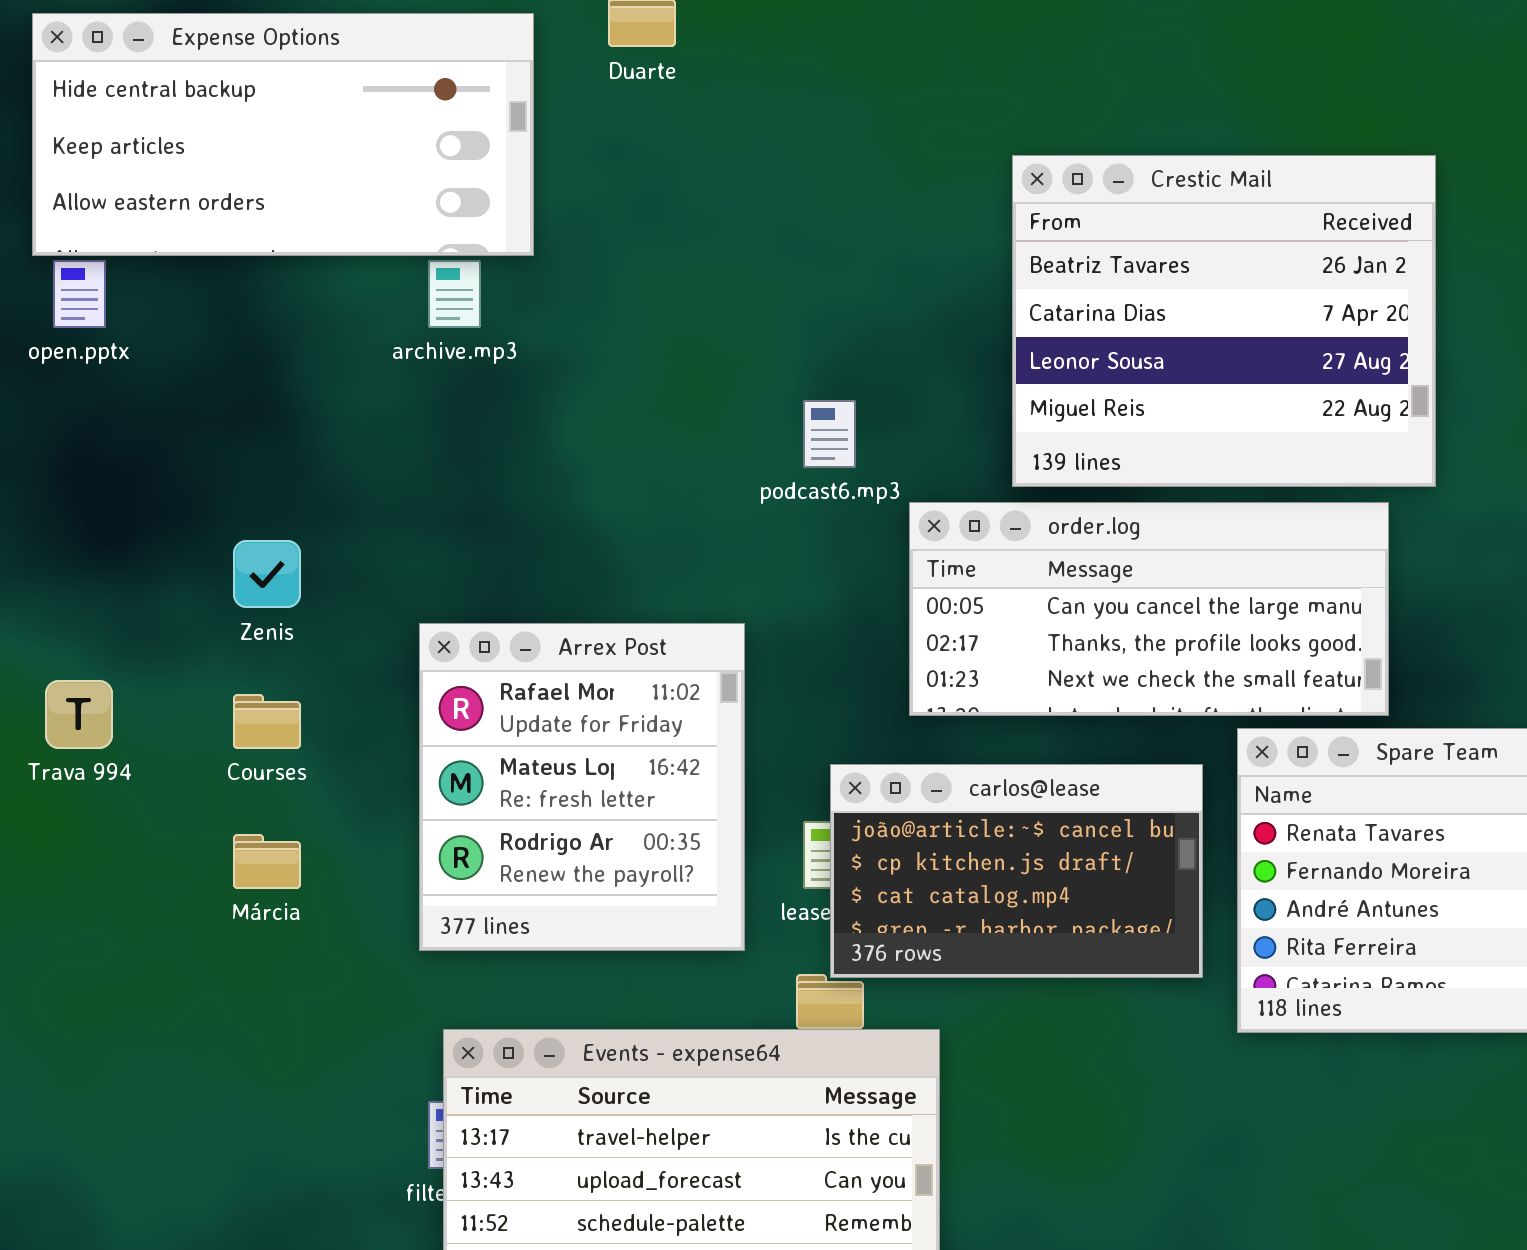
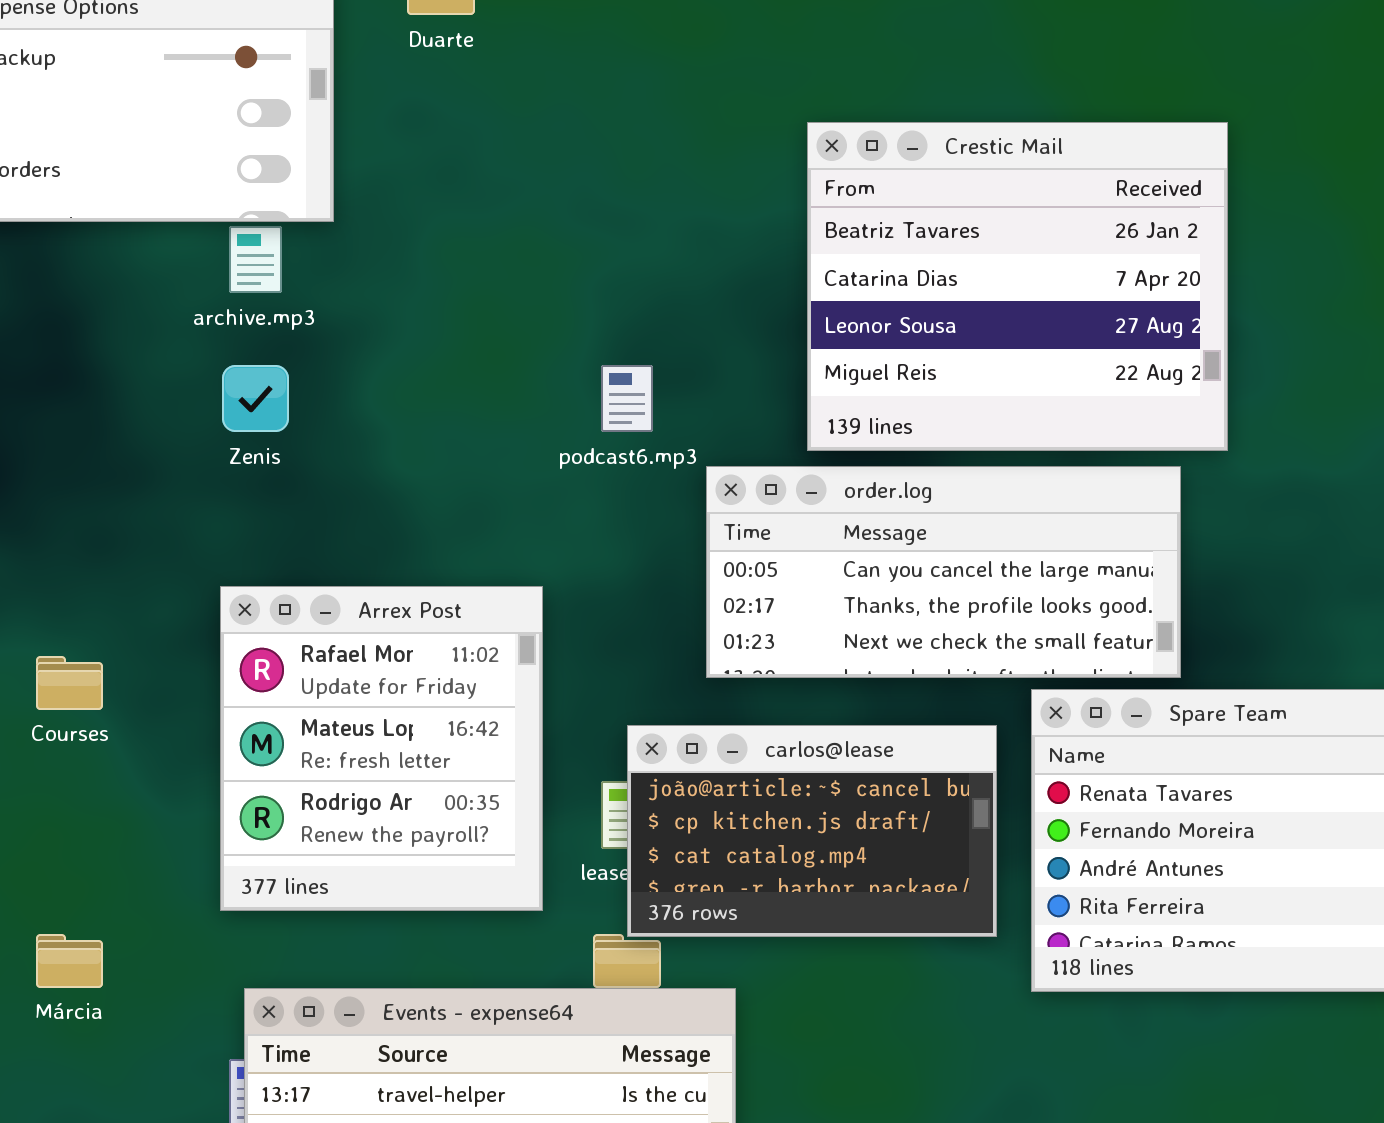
Zenis: [233,540,301,608] -> [222,365,289,432], moved
Márcia: [233,834,301,889] -> [36,934,103,988], moved

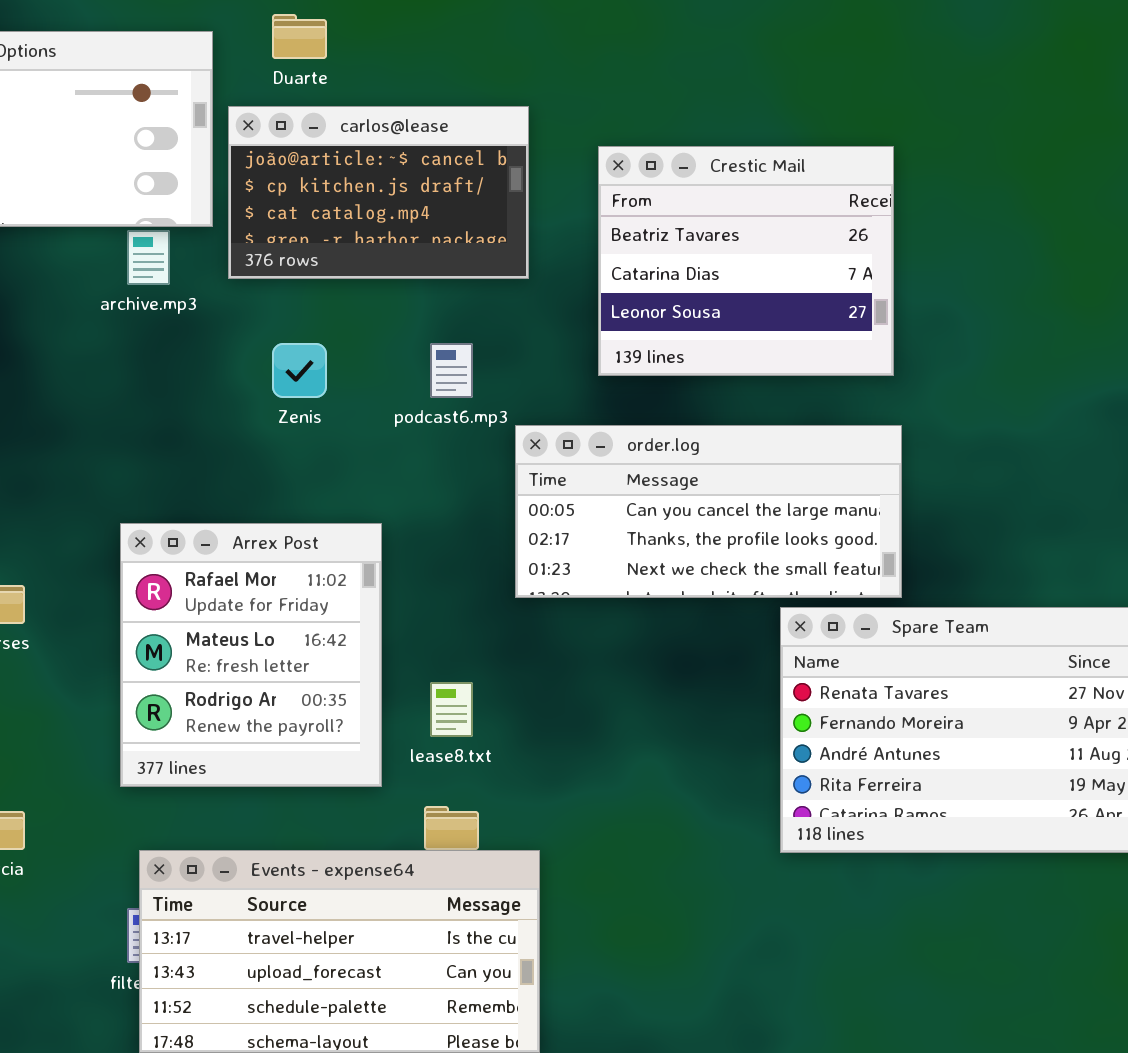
Crestic Mail: [807,122,1228,451] -> [598,146,894,376], resized
Zenis: [222,365,289,432] -> [272,343,327,398], moved
carlos@lease: [627,725,997,937] -> [228,106,529,279], moved

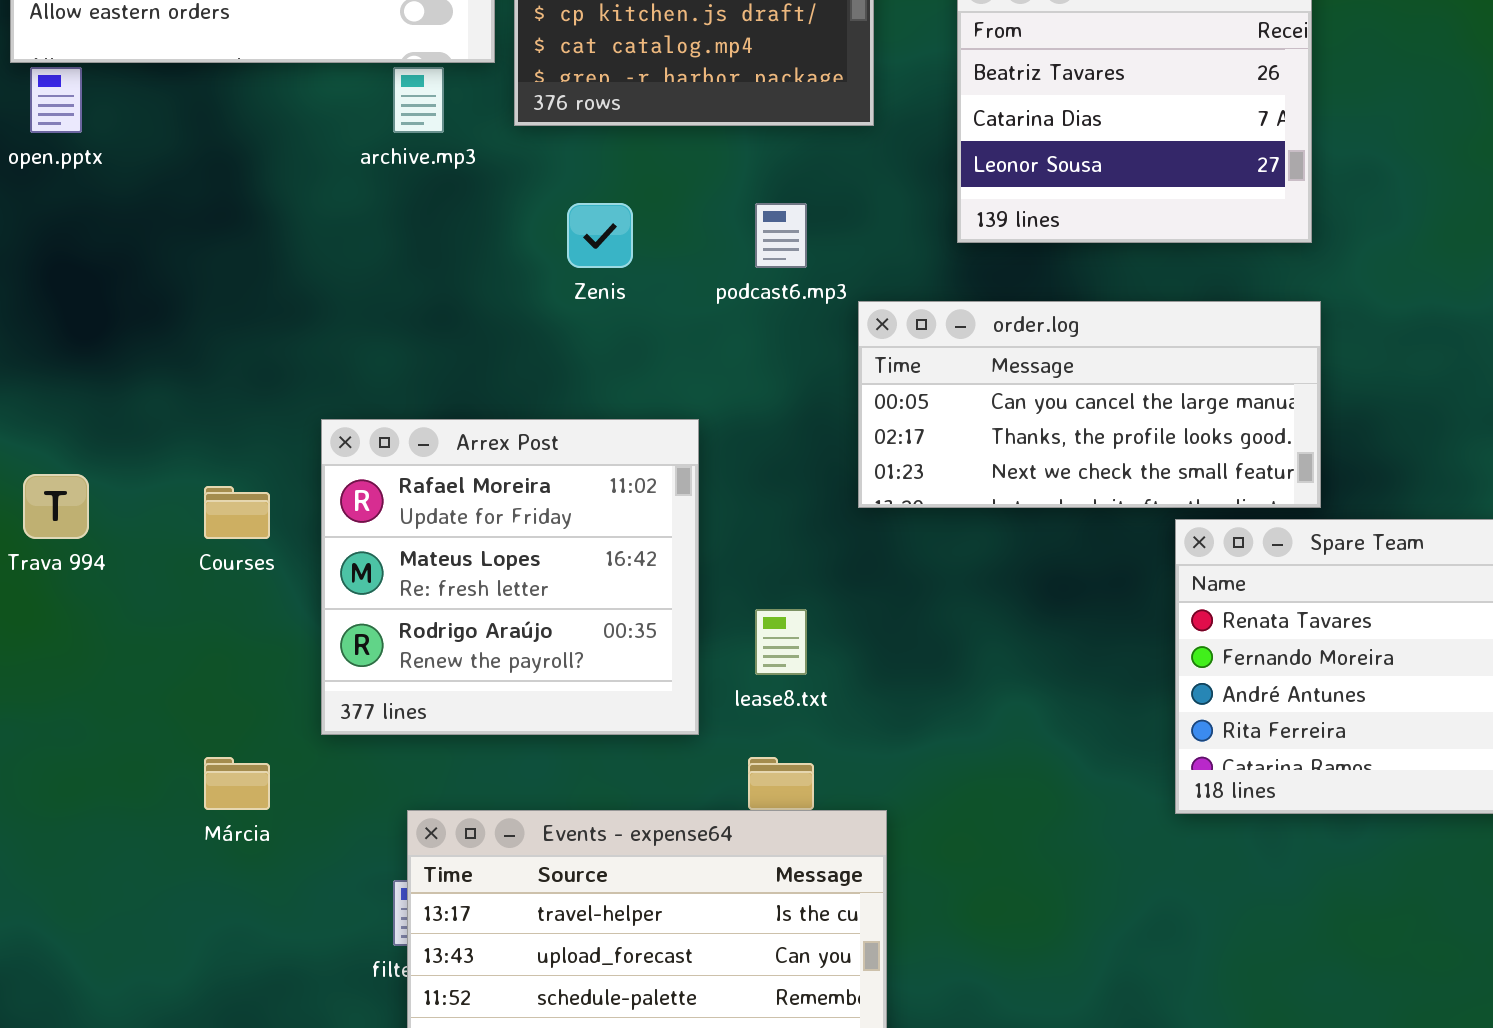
Arrex Post: [120,523,382,787] -> [321,419,699,735], resized

